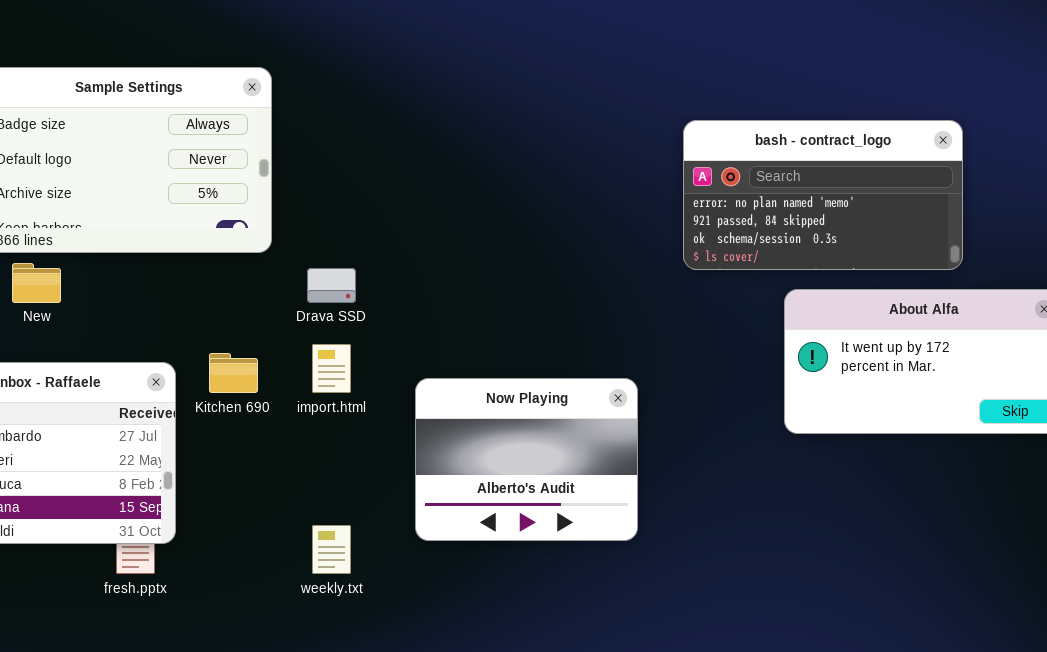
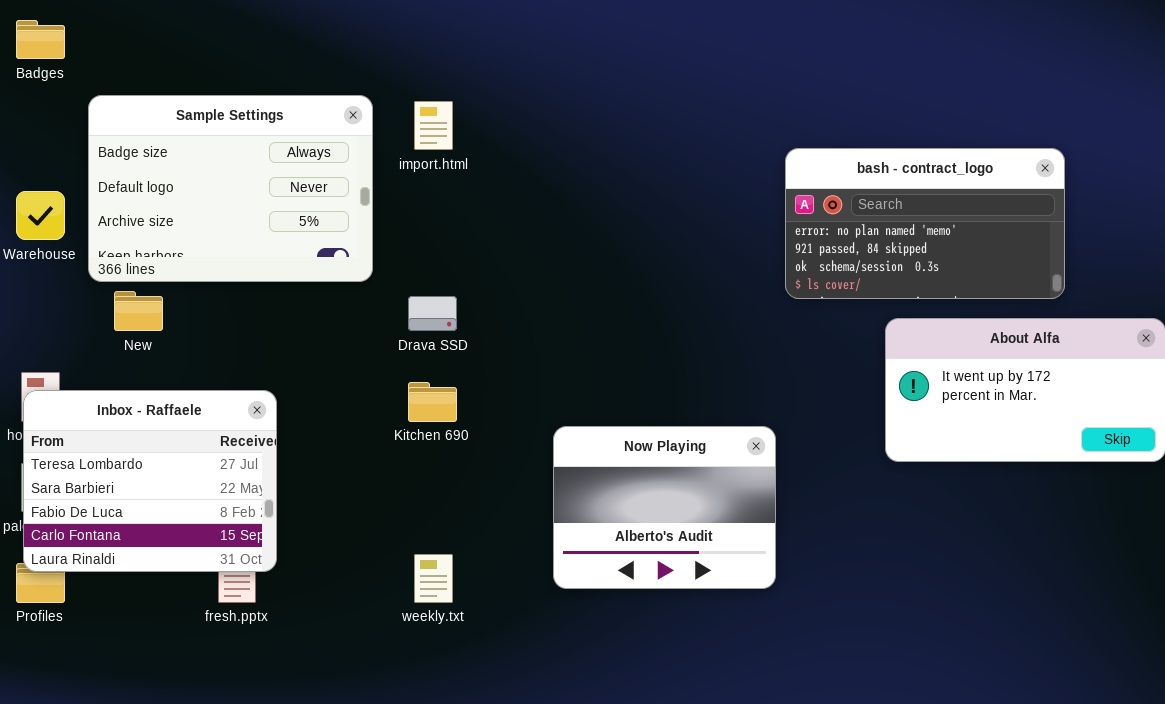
import.html: [312,344,351,393] -> [414,101,453,150], moved
Kitchen 690: [209,353,258,393] -> [408,382,457,422], moved
Now Playing: [415,378,638,541] -> [553,426,776,589], moved

